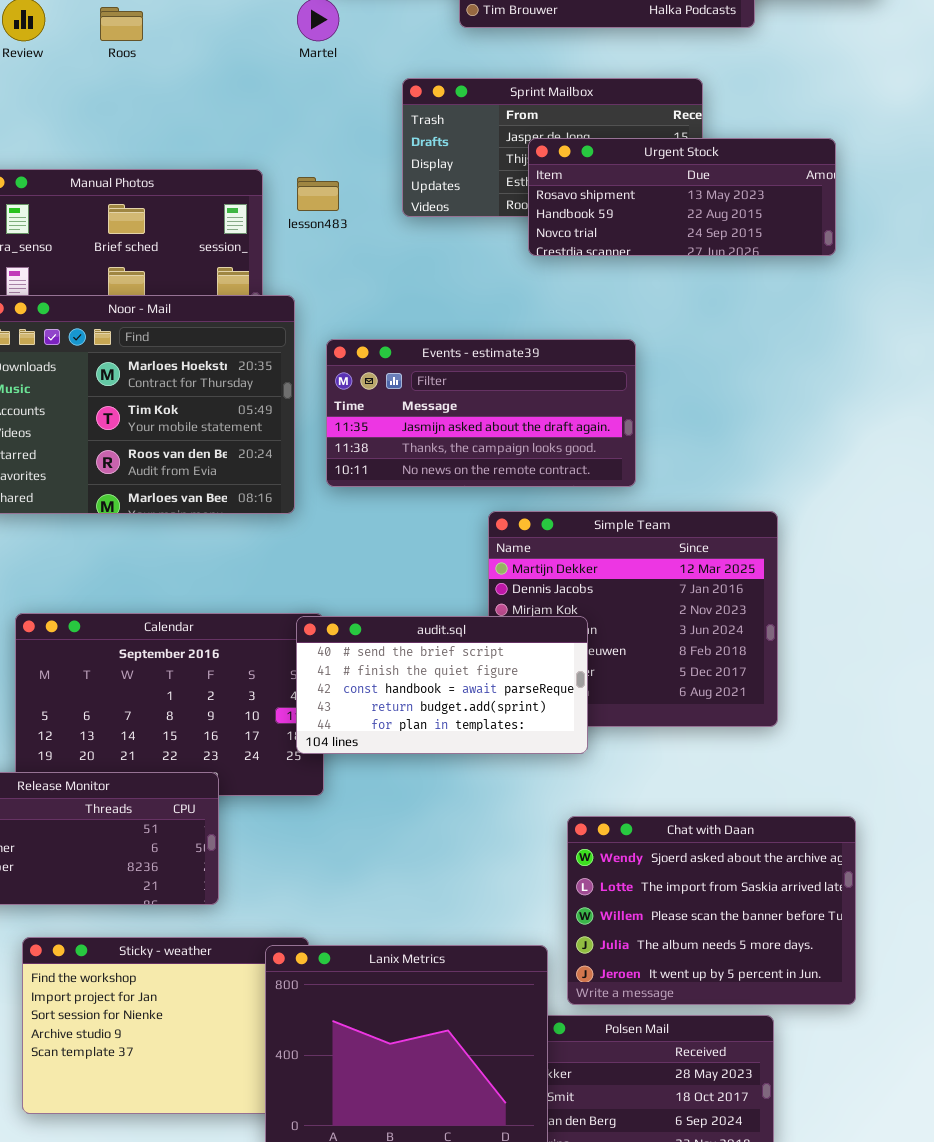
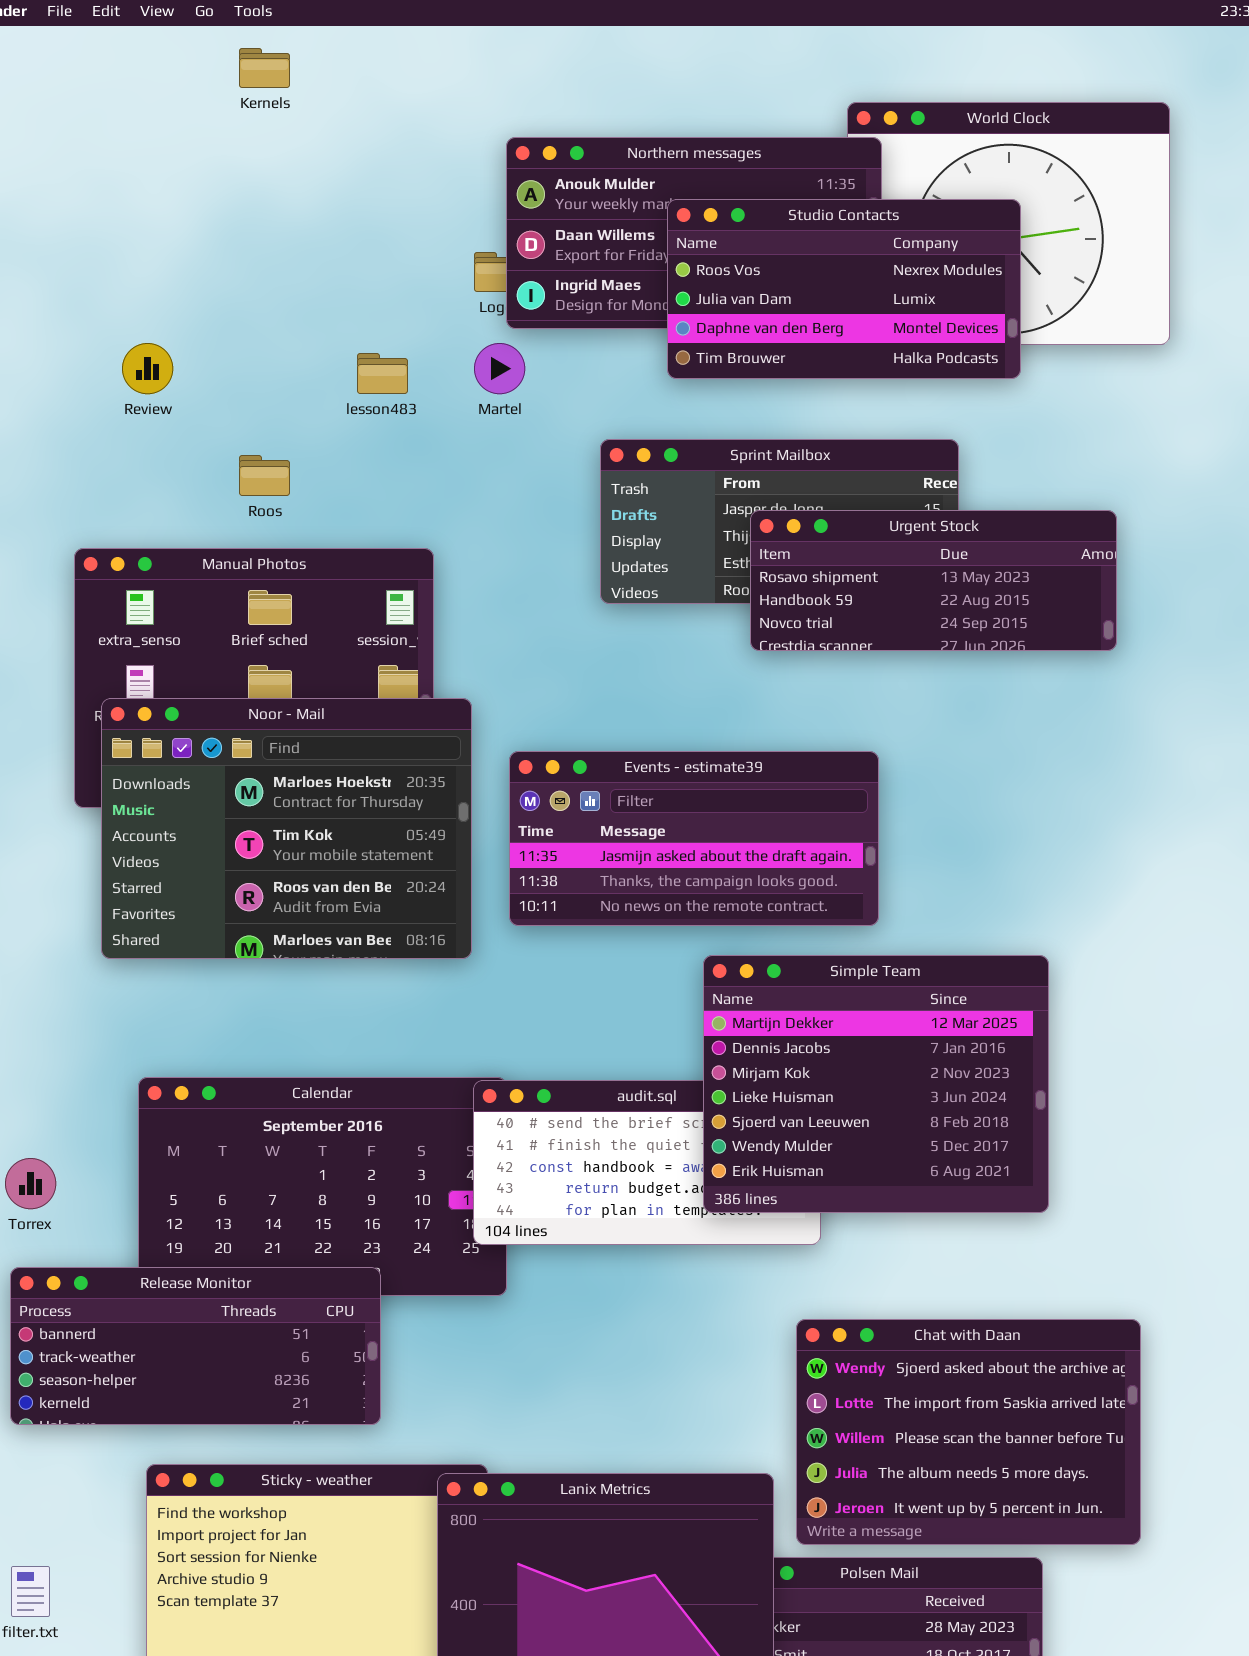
Roos: [100,7,143,41] -> [239,455,290,496], moved
lesson483: [297,177,339,211] -> [357,353,408,394], moved
Simple Team: [488,511,778,727] -> [703,955,1049,1213], raised

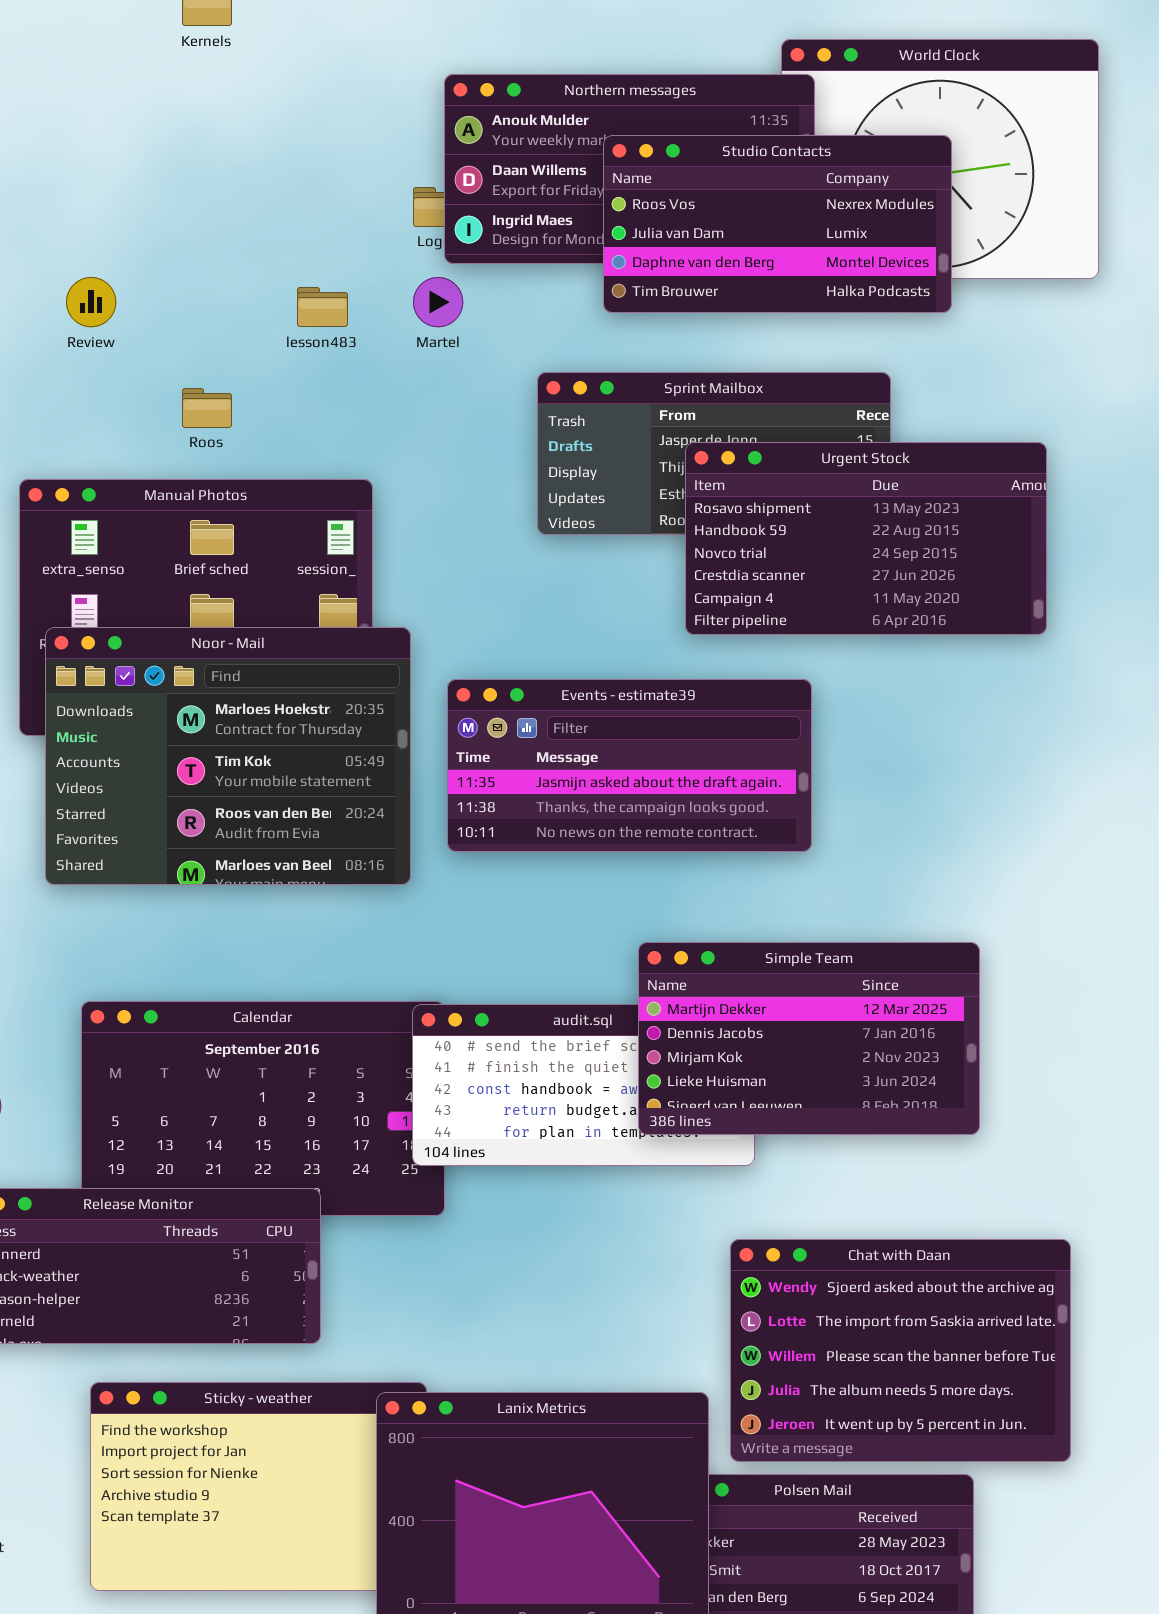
Urgent Stock: [750,510,1117,651] -> [685,442,1047,635], resized
Simple Team: [703,955,1049,1213] -> [638,942,980,1135], resized

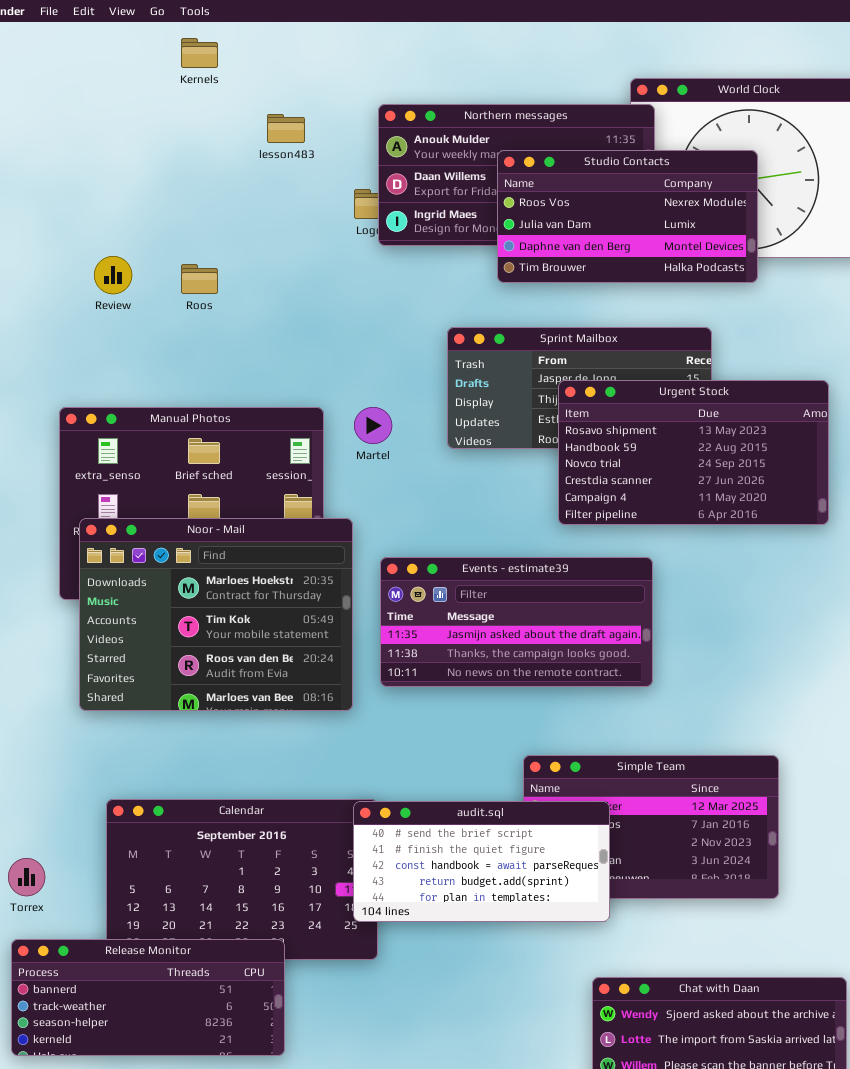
Martel: [413,277,463,327] -> [354,407,392,444], moved
lesson483: [297,287,348,327] -> [267,114,305,143], moved
Roos: [182,388,232,428] -> [181,264,218,294], moved
audit.sql: [412,1004,755,1166] -> [353,801,610,922], raised

